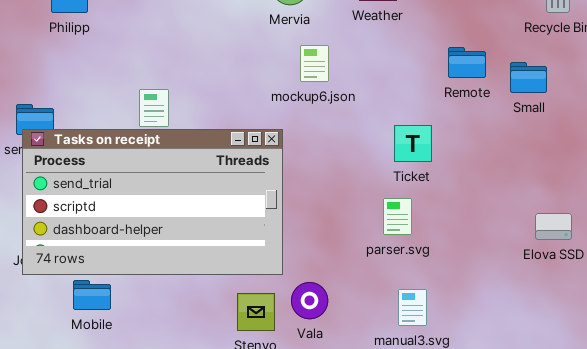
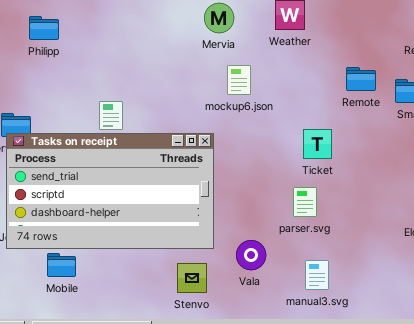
Vala: [291,282,328,319] -> [236,240,266,270], moved

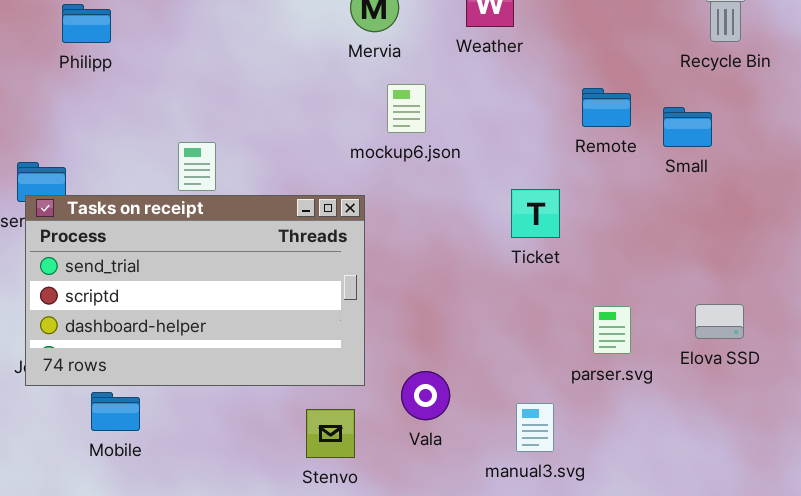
parser.svg: [293,187,317,217] -> [593,306,631,354], moved

